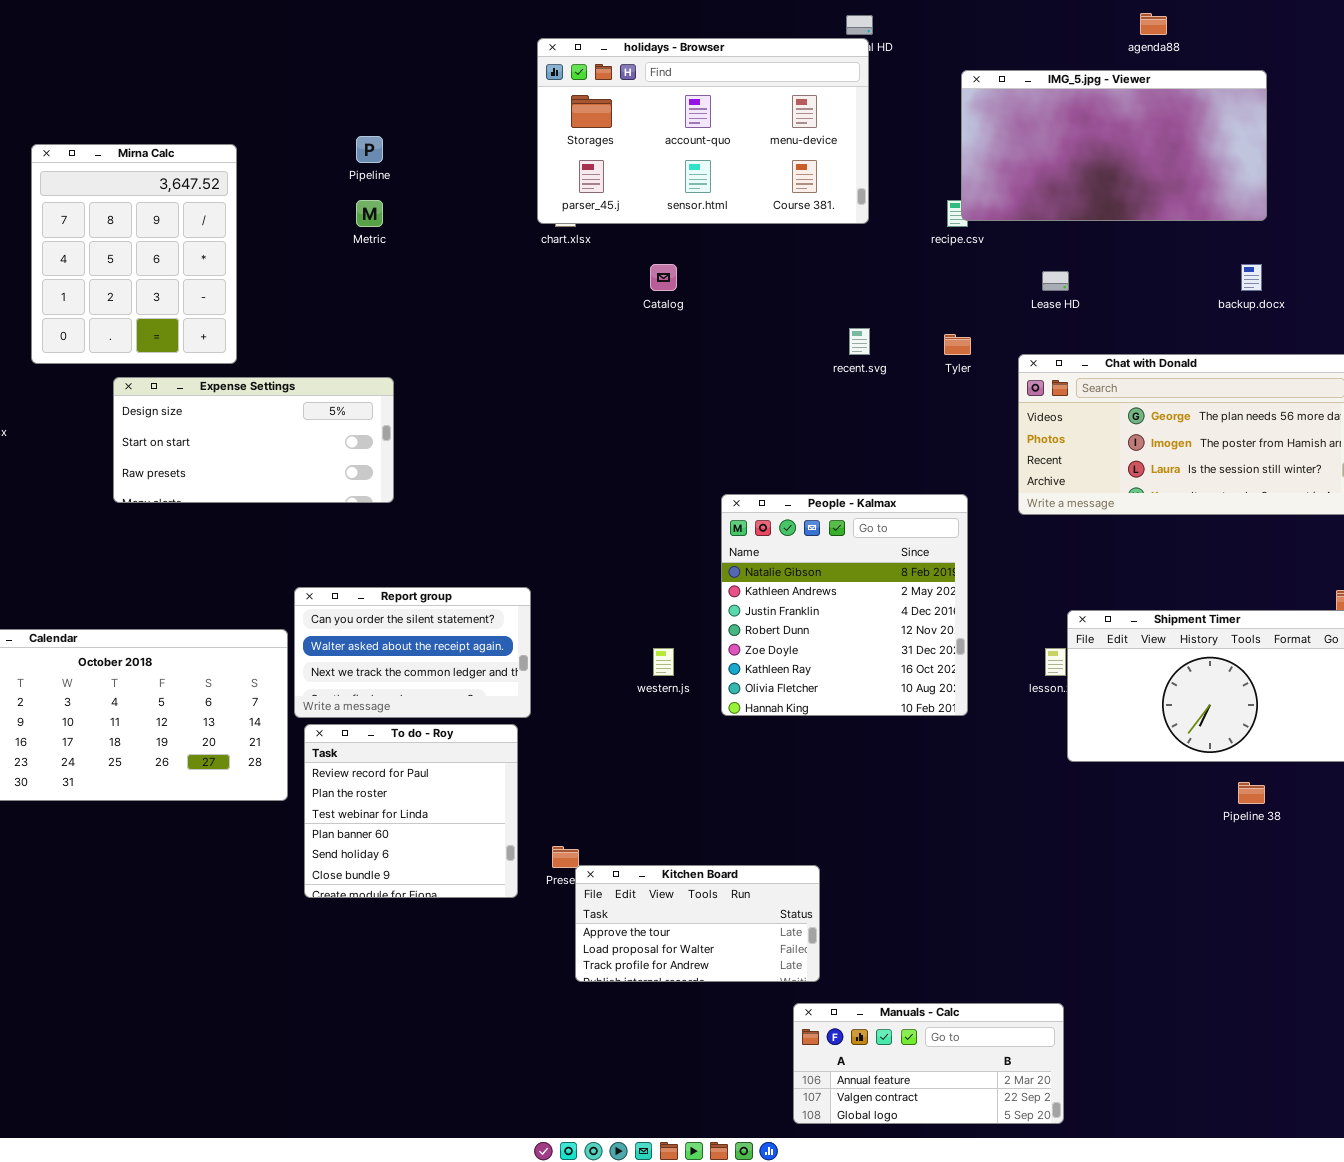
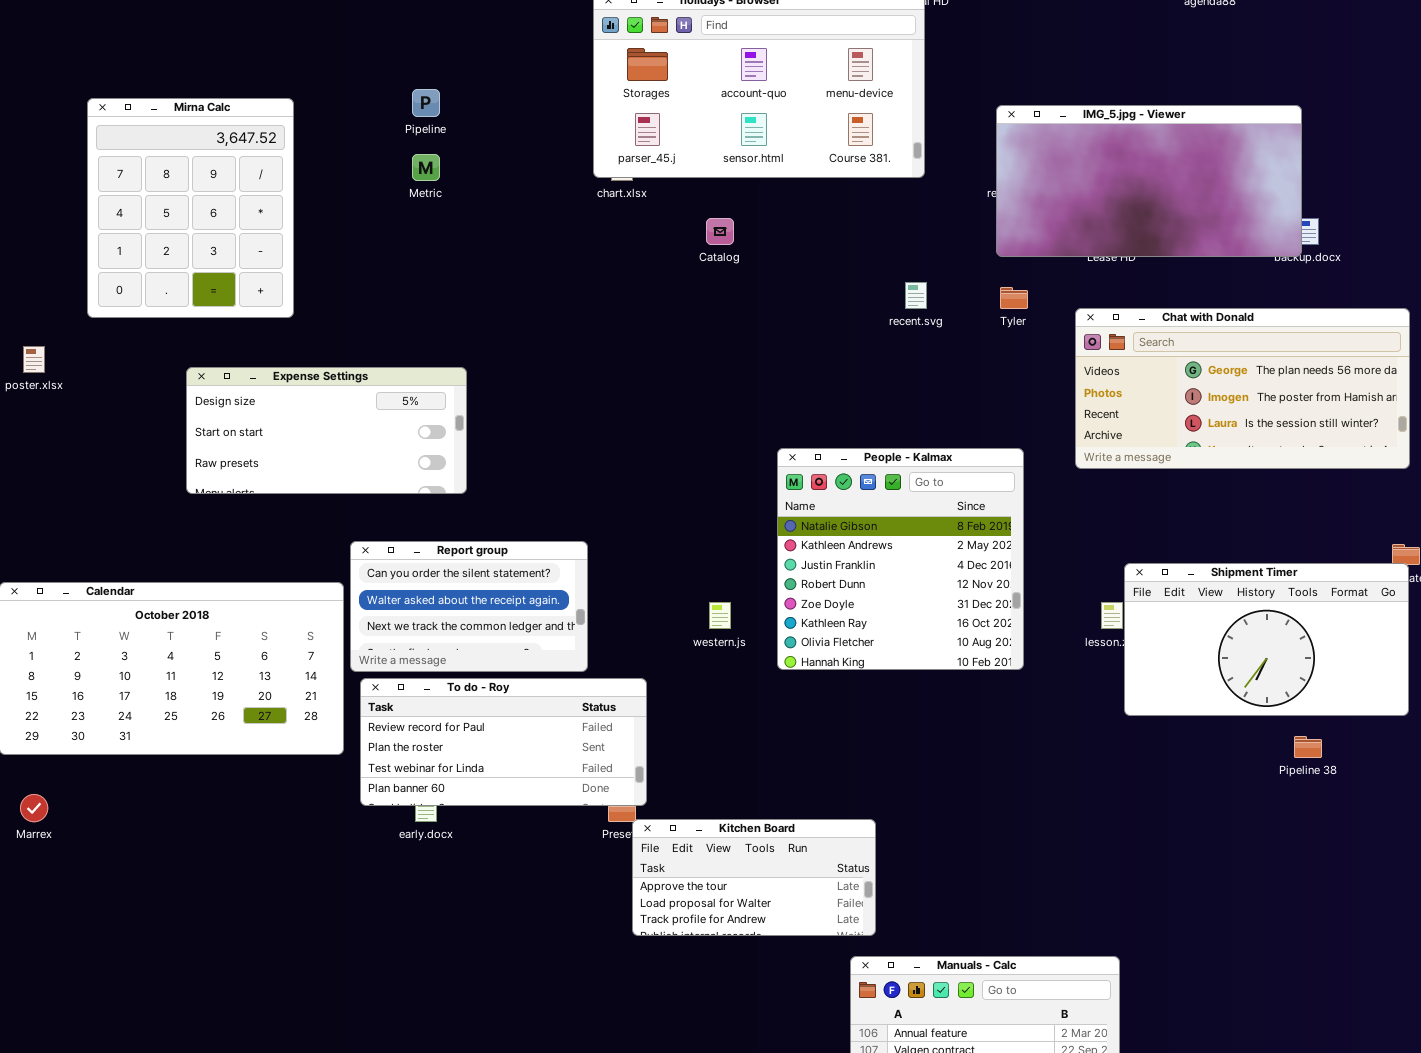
IMG_5.jpg - Viewer: [961,70,1267,221] -> [996,105,1302,257], moved
Expense Settings: [113,377,394,503] -> [186,367,467,494], moved
To do - Roy: [304,724,518,898] -> [360,678,647,806], resized

